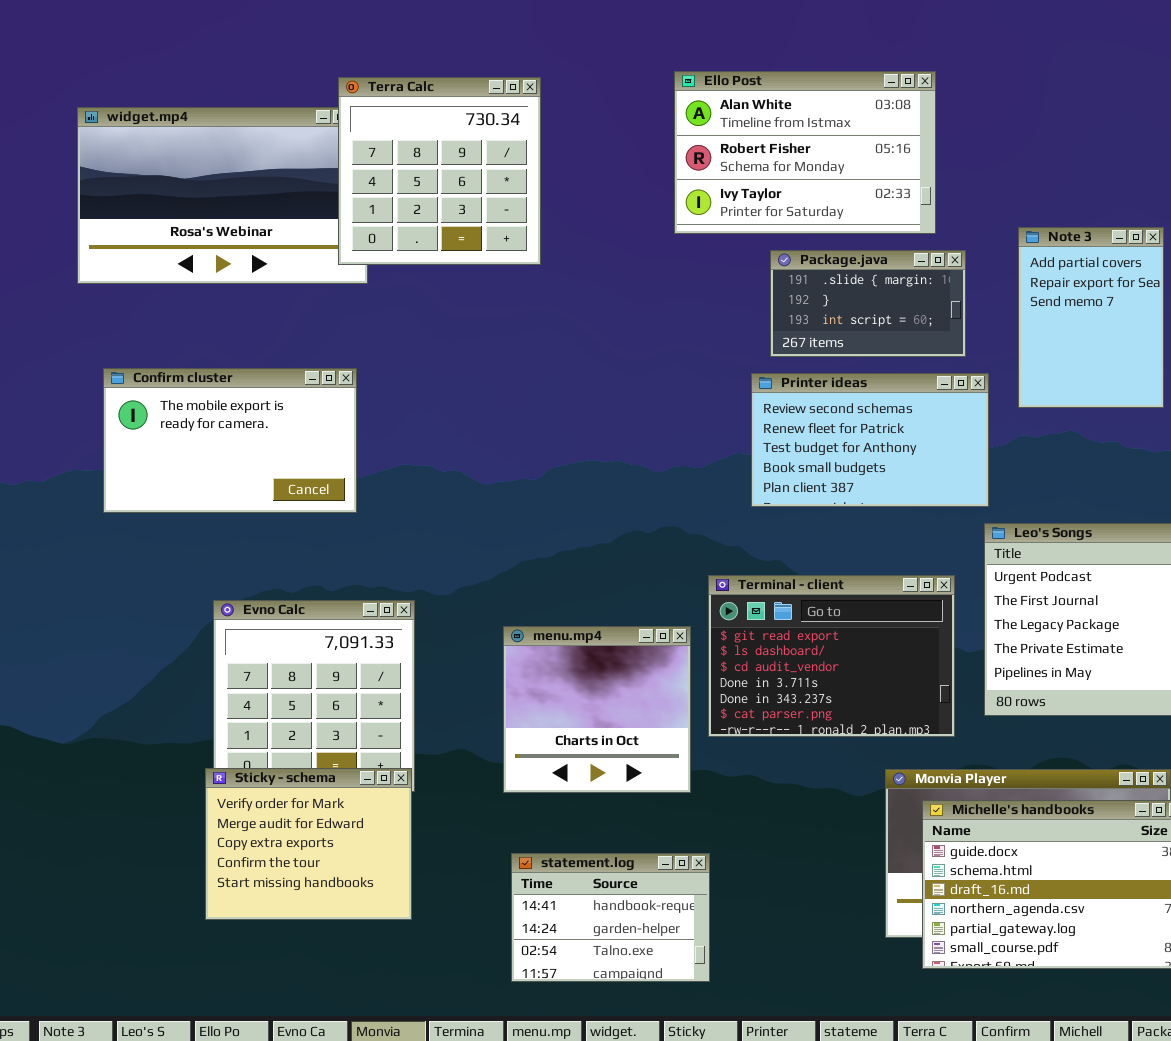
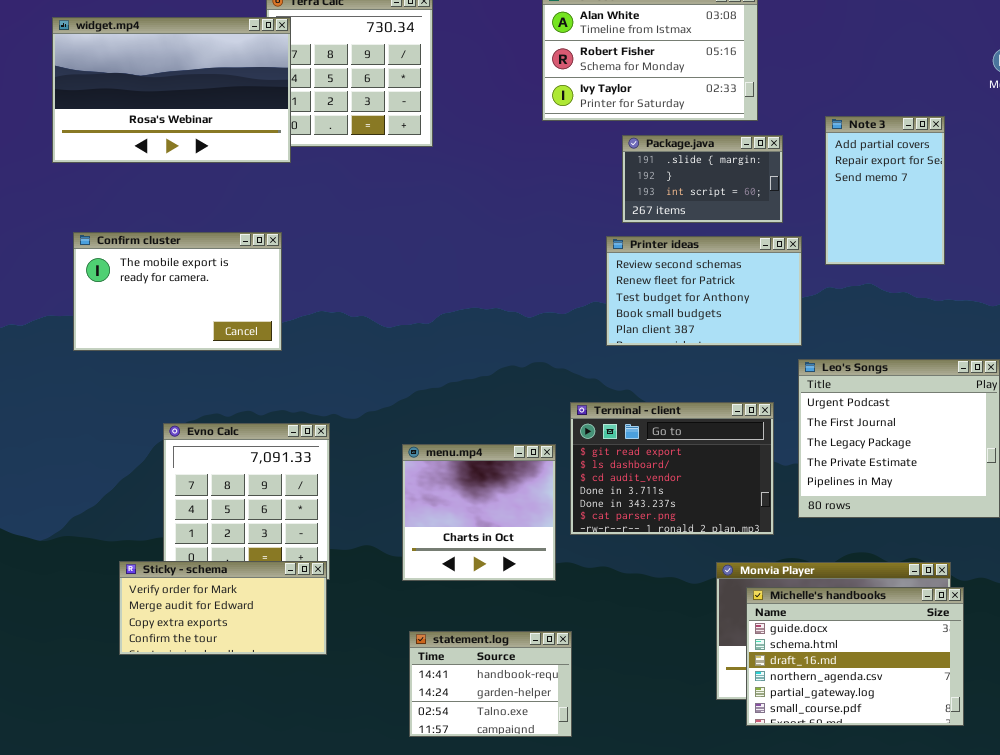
widget.mp4: [77,107,368,284] -> [52,17,291,163], raised
Sticky - schema: [205,768,412,920] -> [119,561,327,655], resized

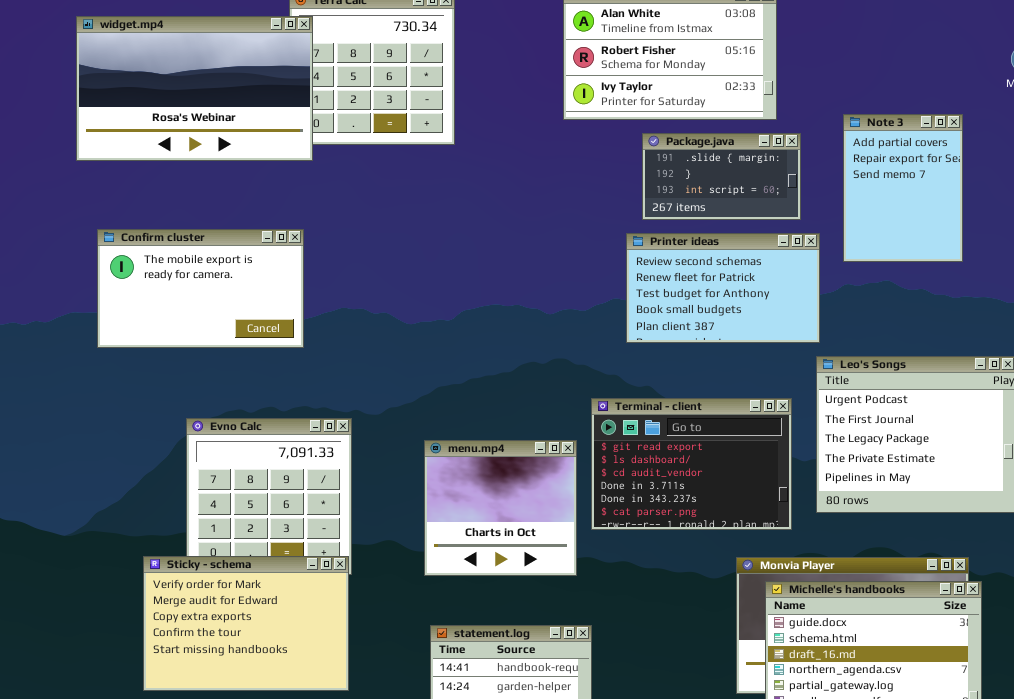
Sticky - schema: [119,561,327,655] -> [143,556,349,691], resized

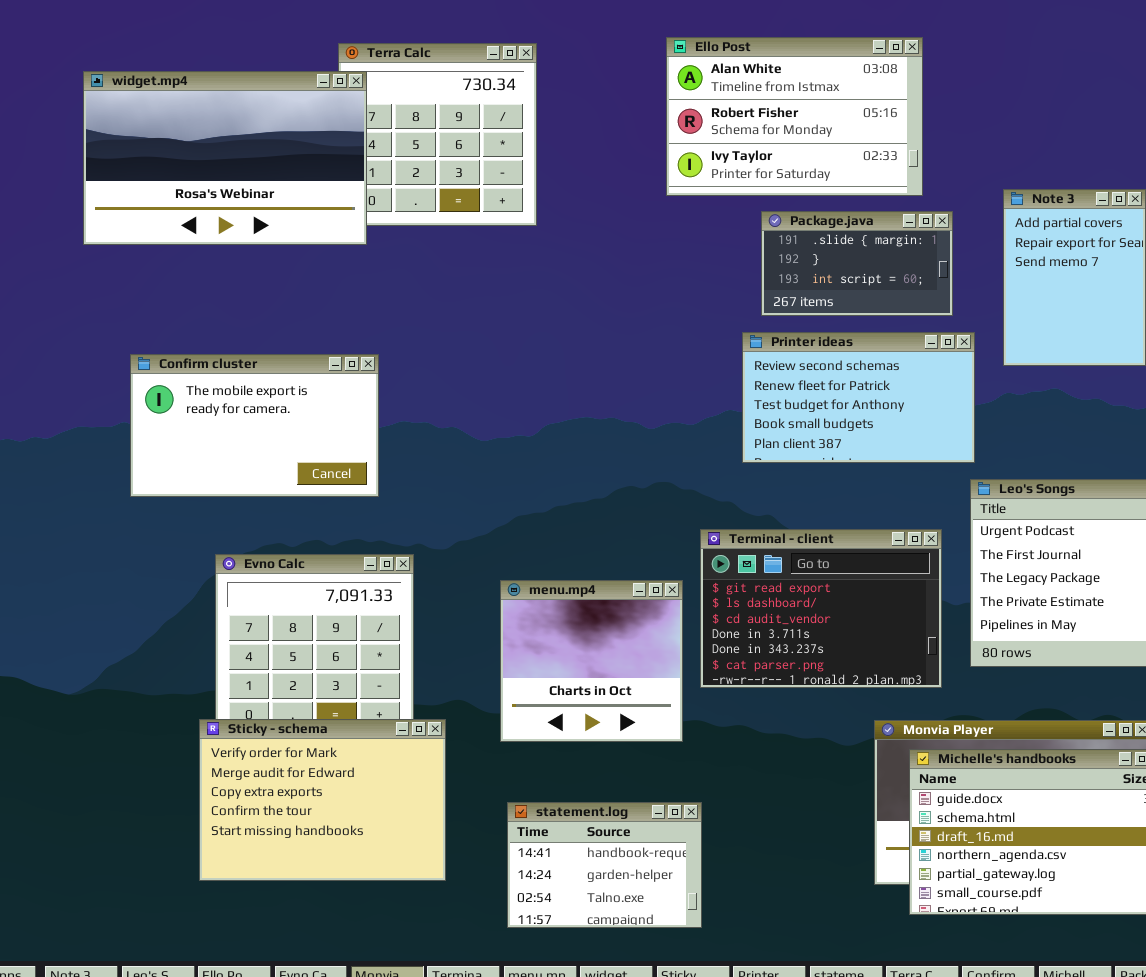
Confirm cluster: [97,229,304,348] -> [130,354,379,497], moved
Sticky - schema: [143,556,349,691] -> [199,719,446,881], moved

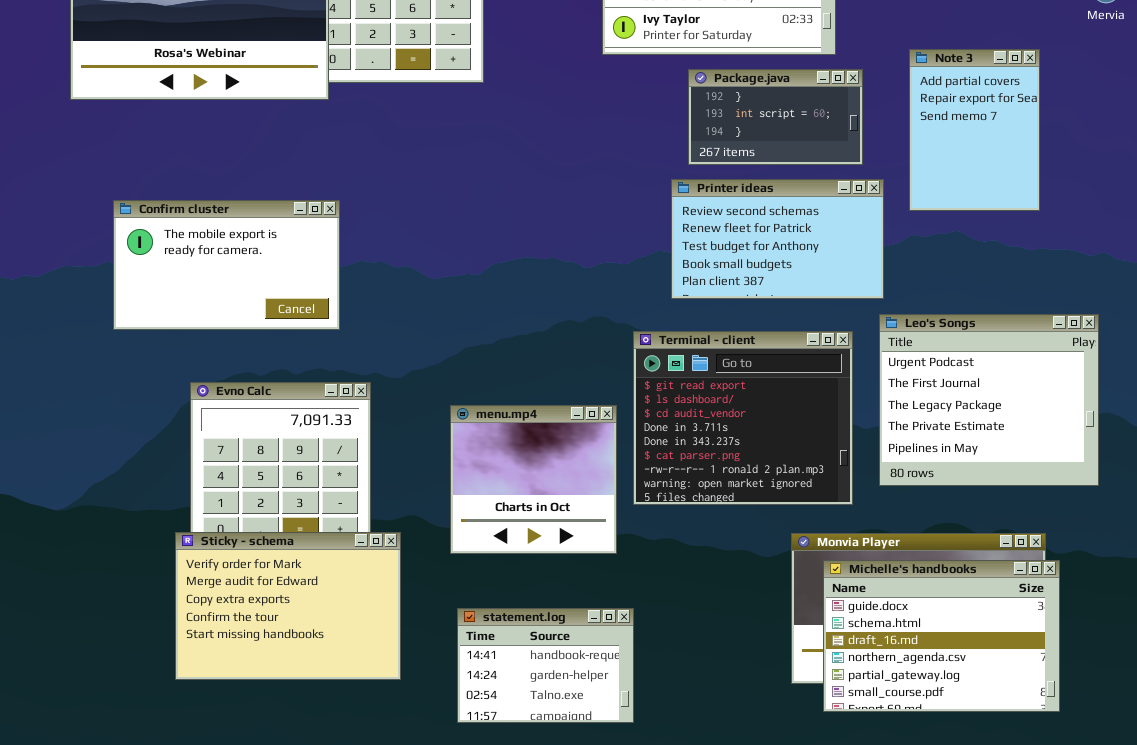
Package.java: [761,211,953,316] -> [688,69,863,165], scrolled down 1 row
Terminal - client: [700,529,942,688] -> [633,331,853,505], resized

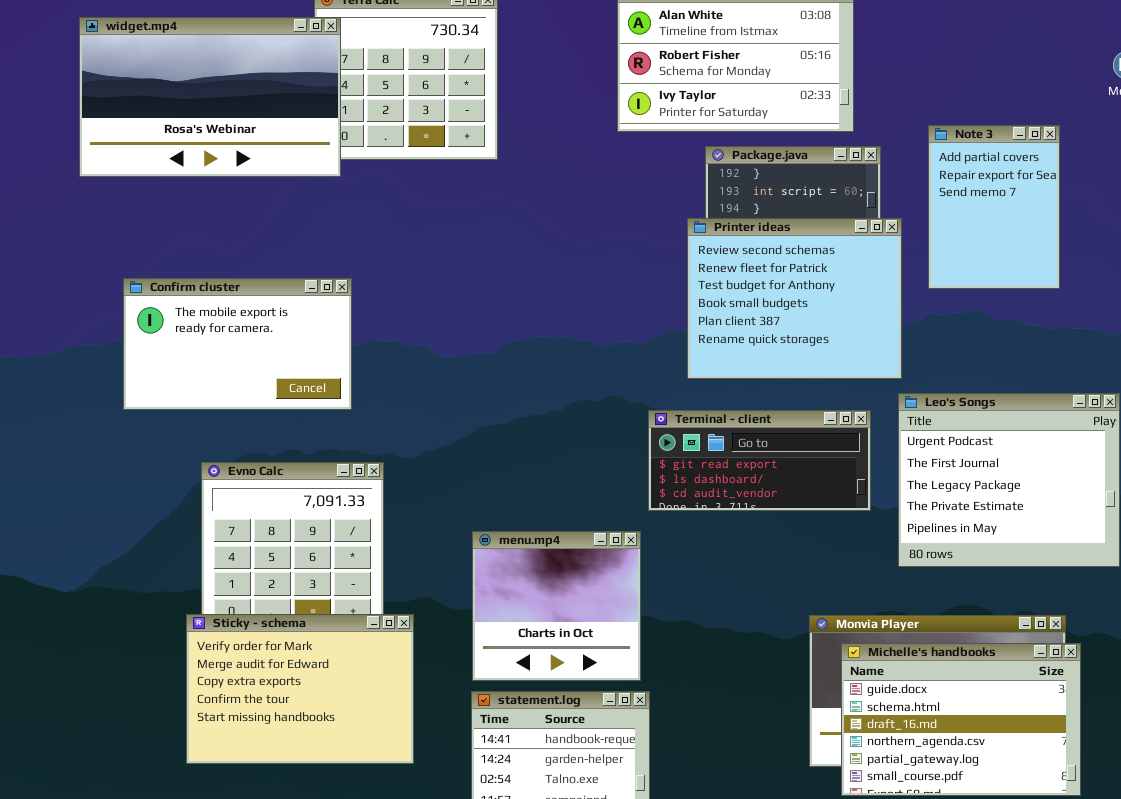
Printer ideas: [671,179,884,299] -> [687,218,902,379], resized
Terminal - client: [633,331,853,505] -> [648,410,871,511], resized
menu.mp4: [450,405,617,554] -> [472,531,641,681], moved

